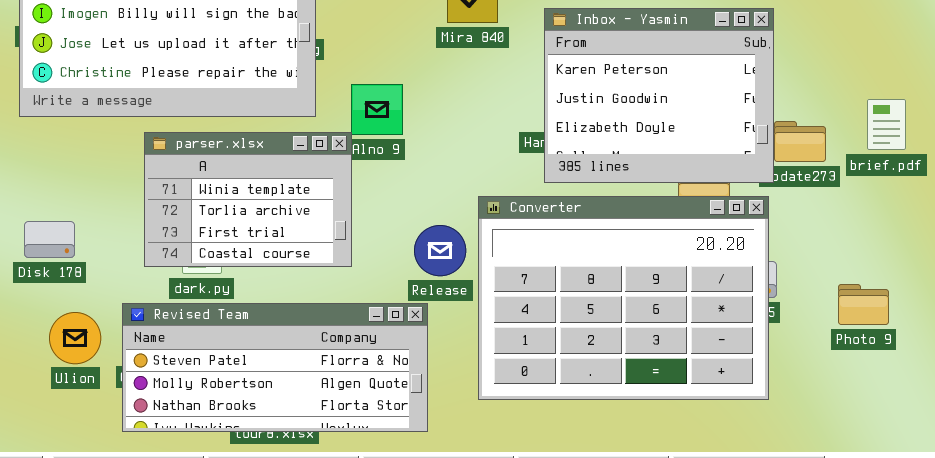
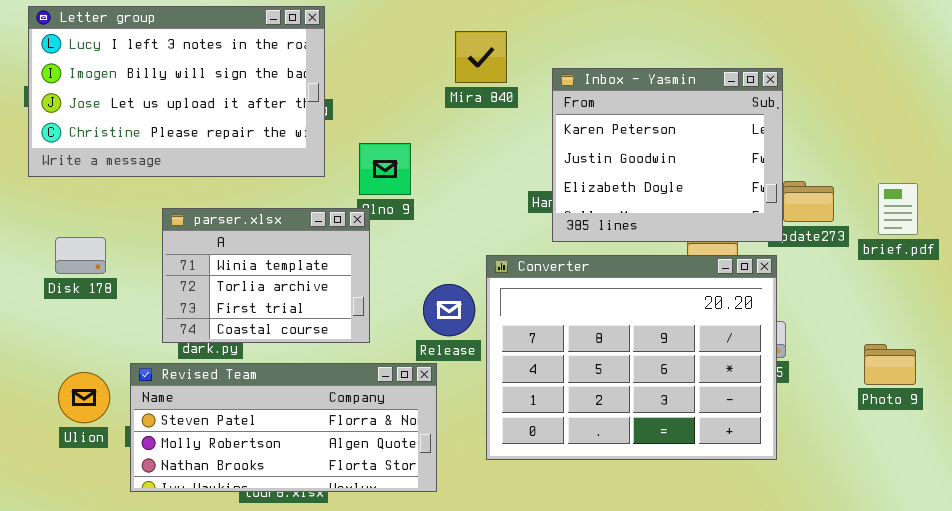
brief.pdf: [867,99,906,150] -> [878,183,918,235], moved
parser.xlsx: [144,132,352,267] -> [162,208,370,343], moved
Disk 178: [24,221,75,258] -> [55,237,106,274], moved
Photo 9: [838,284,889,325] -> [864,344,916,385], moved

